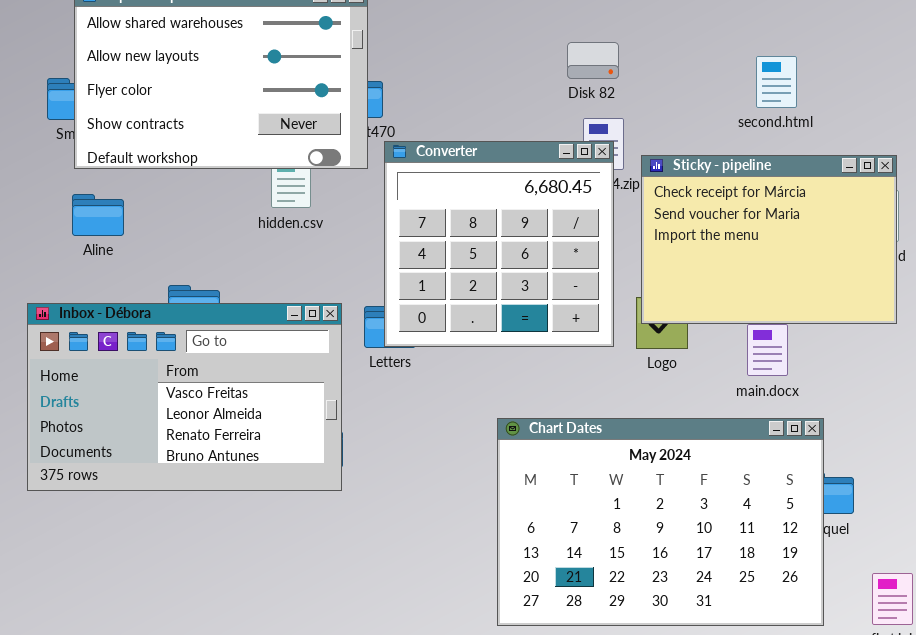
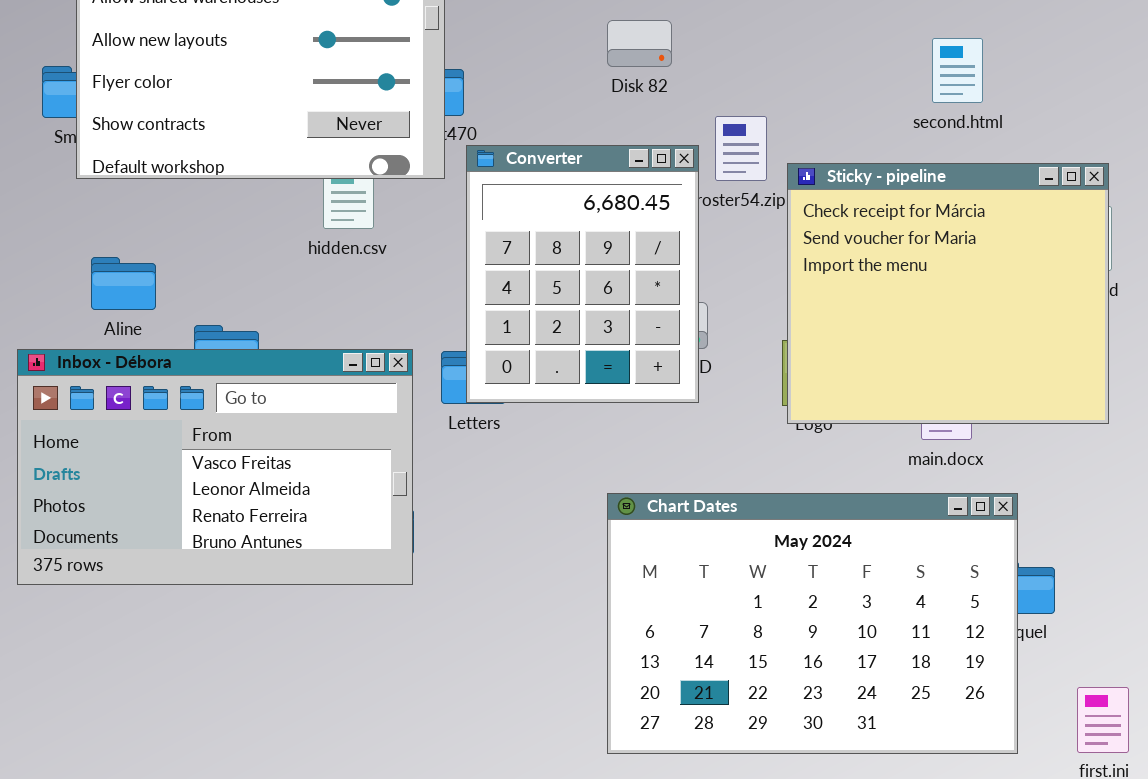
Disk 82: [567,42,619,79] -> [607,20,672,67], moved
Converter: [384,141,614,347] -> [466,145,699,403], resized
Sticky - pipeline: [641,155,897,324] -> [787,163,1109,424], resized
Aline: [72,194,124,236] -> [91,257,156,310], moved

